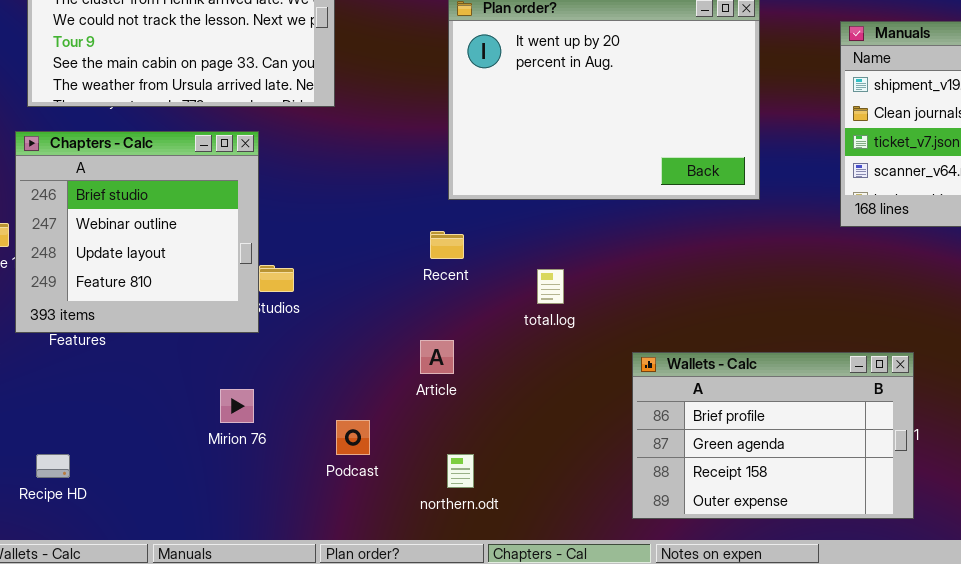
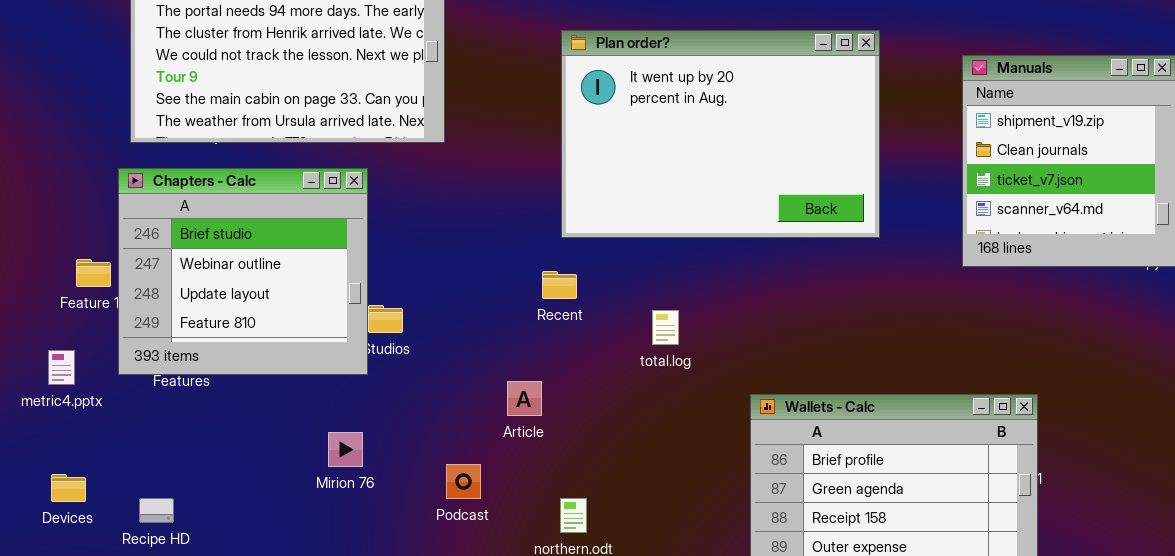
Article: [420,340,454,374] -> [507,381,542,416], moved

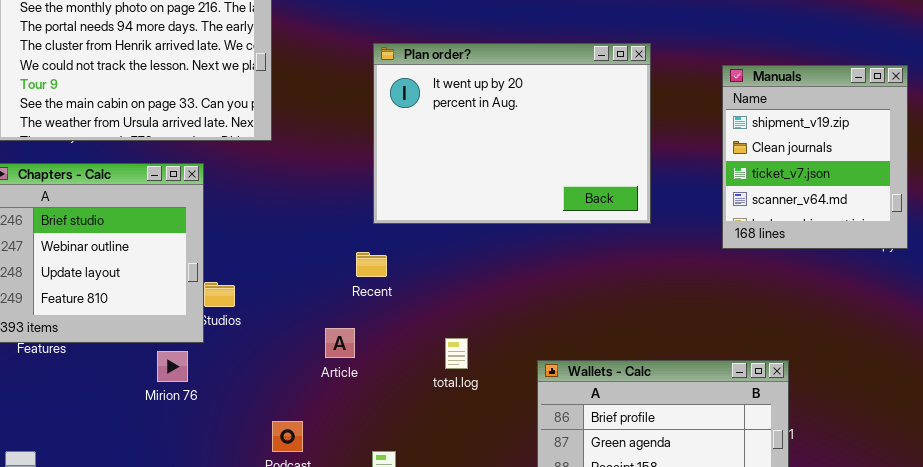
total.log: [652,310,679,345] -> [445,338,468,369], moved
Article: [507,381,542,416] -> [325,328,355,358], moved
Mirion 76: [328,432,363,467] -> [157,351,188,382], moved

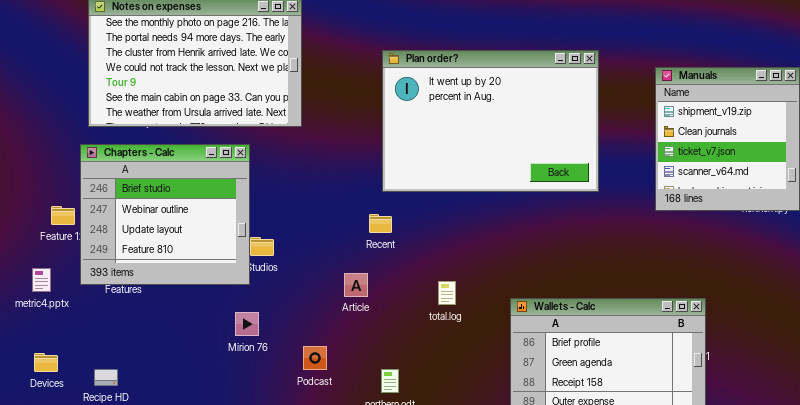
Mirion 76: [157,351,188,382] -> [235,312,259,336], moved

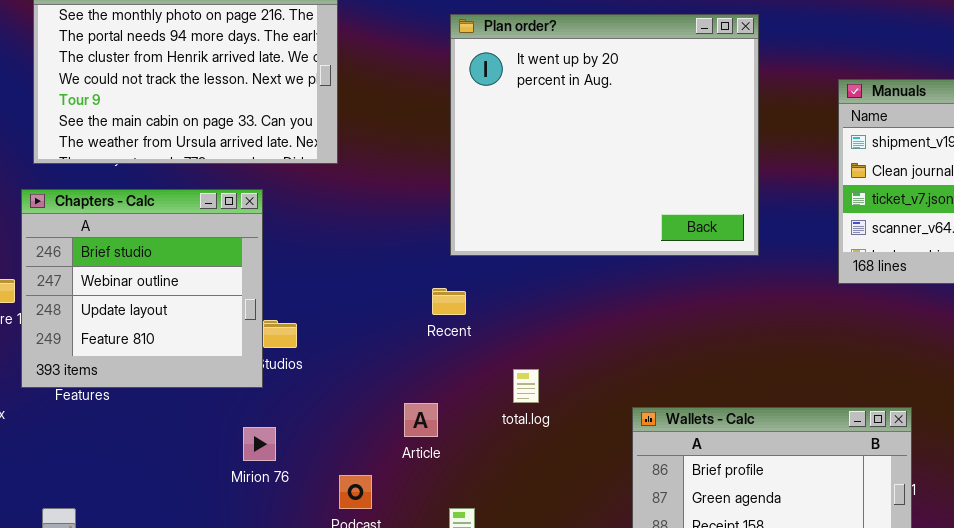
Plan order?: [382,50,599,192] -> [450,14,759,256], resized
Article: [344,273,368,297] -> [404,403,438,437], moved
total.log: [438,281,456,305] -> [513,369,539,403], moved

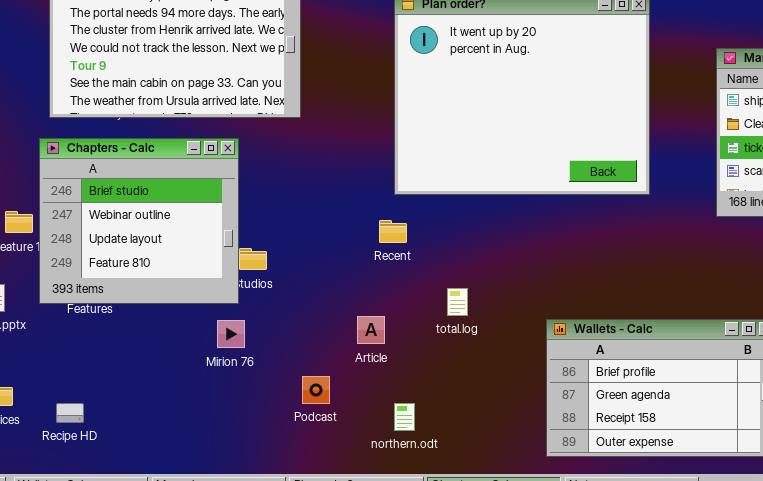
Mirion 76: [243,427,276,461] -> [217,320,245,348], moved

